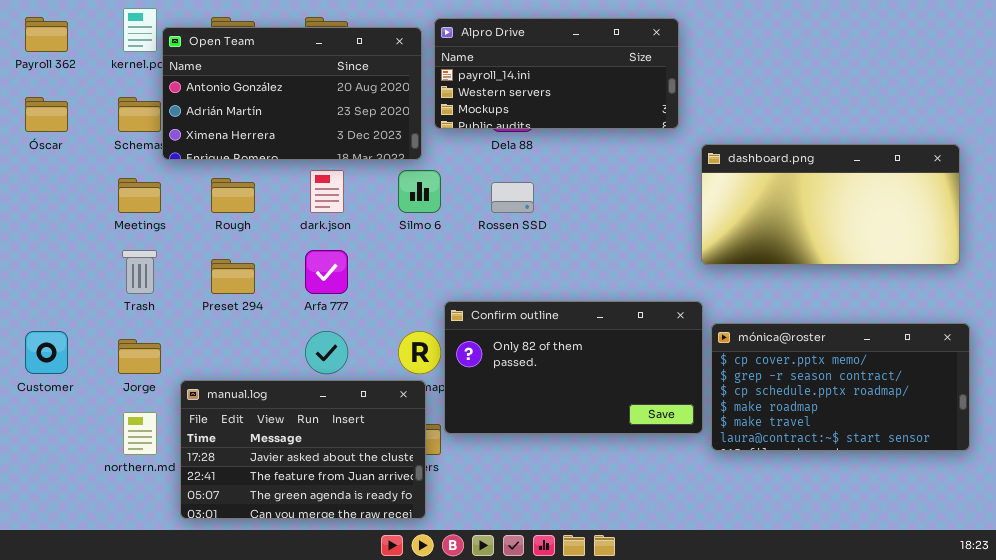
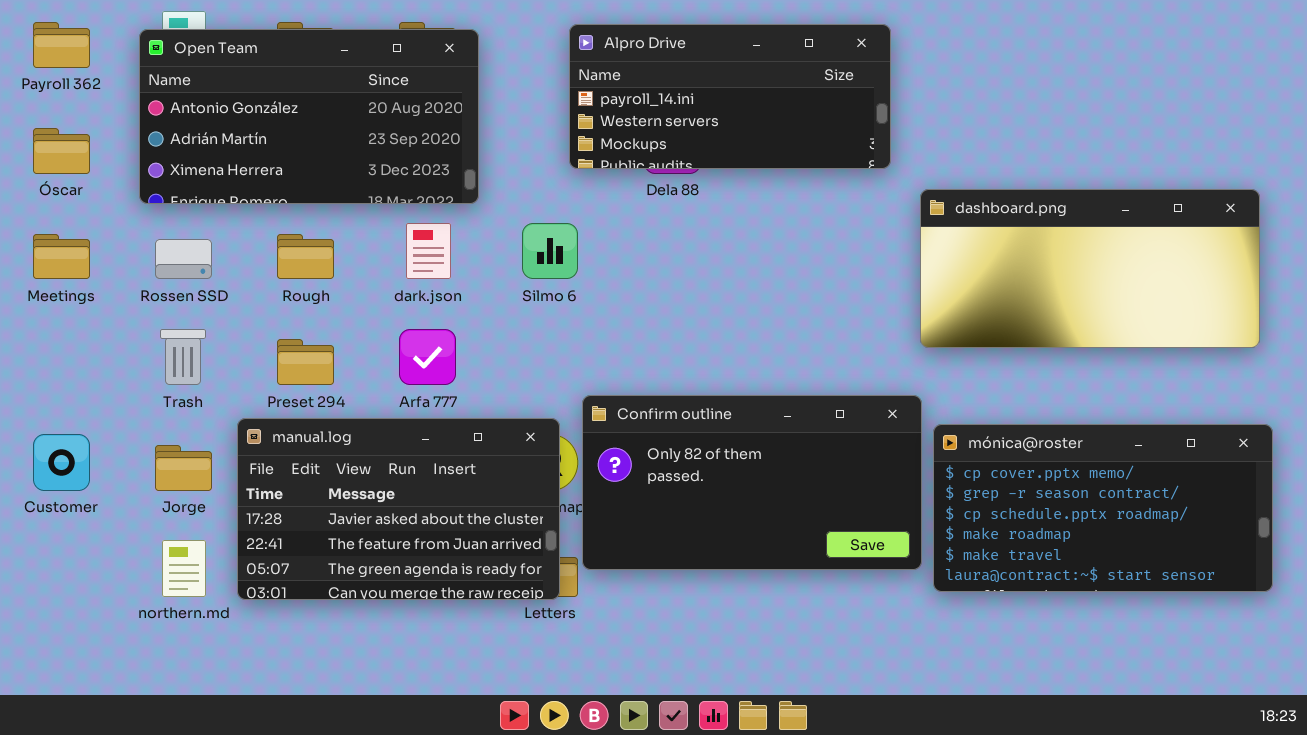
Open Team: [162,27,422,160] -> [139,29,479,204], moved
Meetings: [118,178,161,213] -> [33,234,90,279], moved
Rossen SSD: [491,182,534,213] -> [155,239,212,279], moved
manual.log: [180,380,426,519] -> [237,418,560,600], moved

